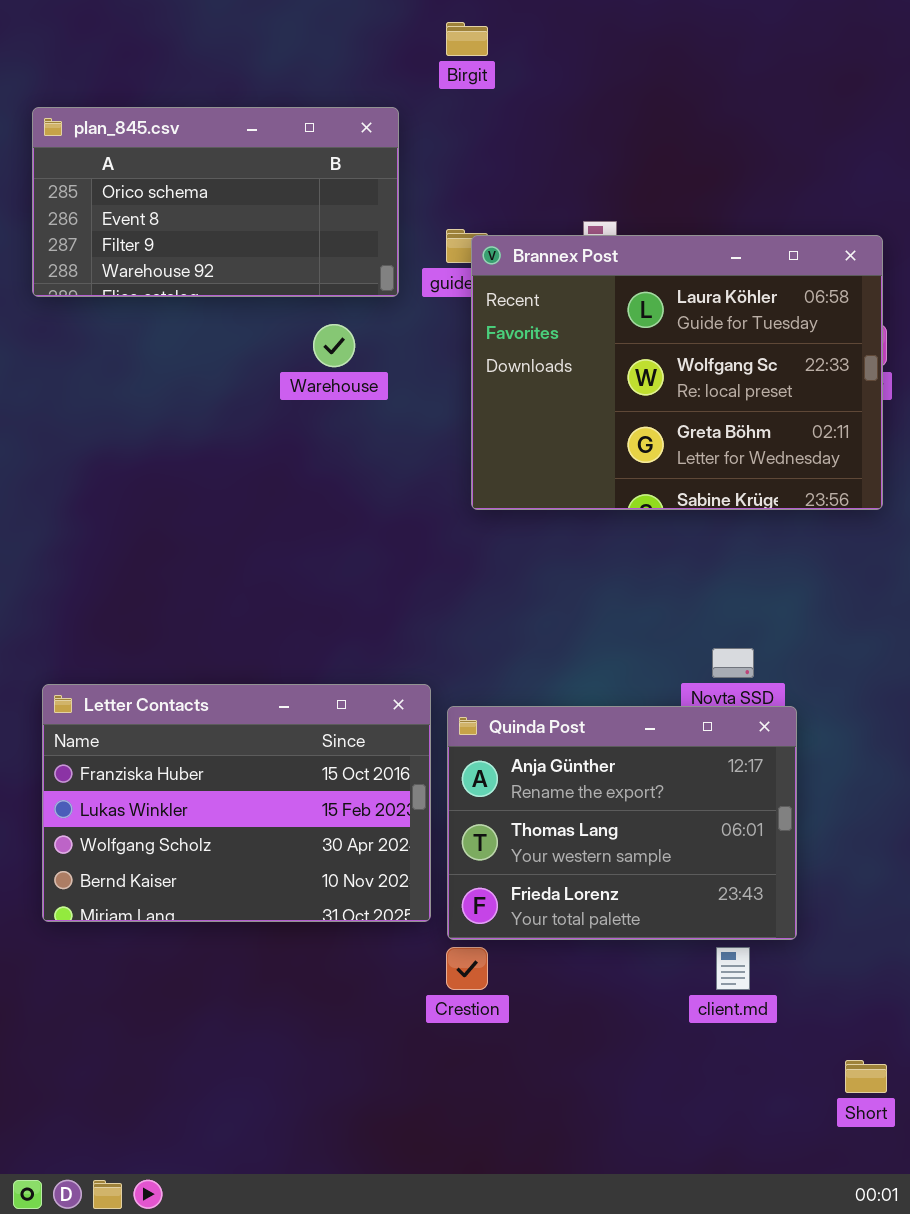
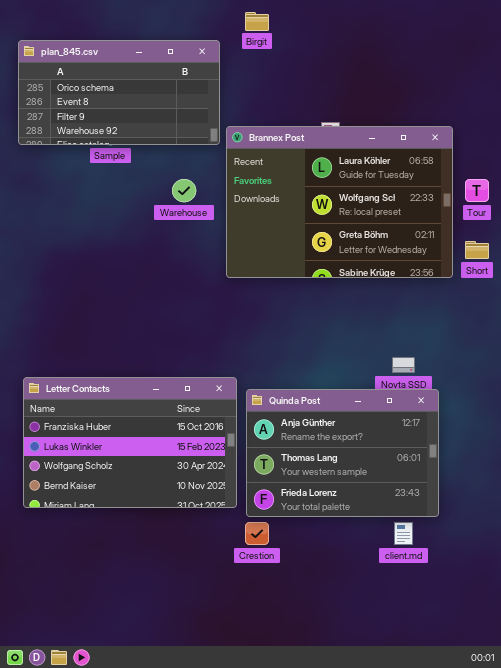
plan_845.csv: [32,107,399,297] -> [18,40,220,145], moved
Brannex Post: [471,235,883,510] -> [226,126,453,278], moved
Short: [845,1060,887,1093] -> [465,241,489,259], moved

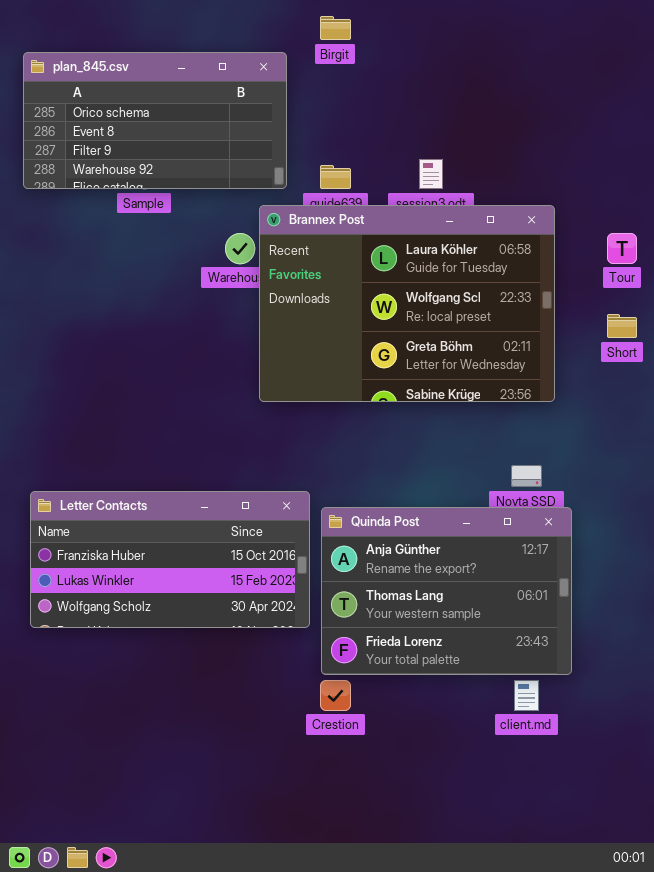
Brannex Post: [226,126,453,278] -> [259,205,555,402], moved
Letter Contacts: [23,377,237,508] -> [30,491,310,628], resized

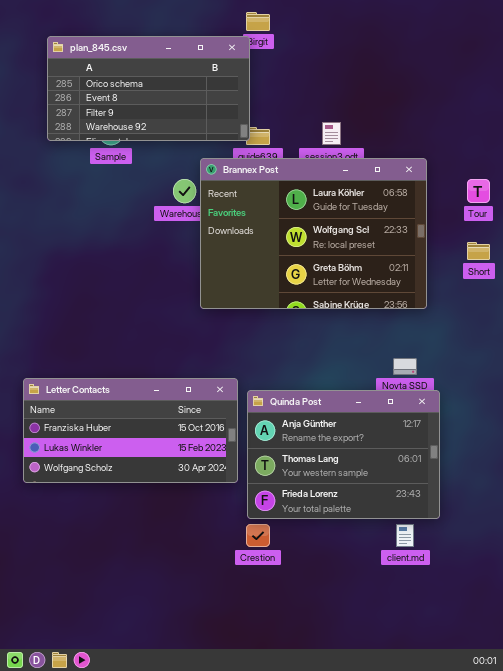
plan_845.csv: [23,52,287,189] -> [47,36,250,141], moved

